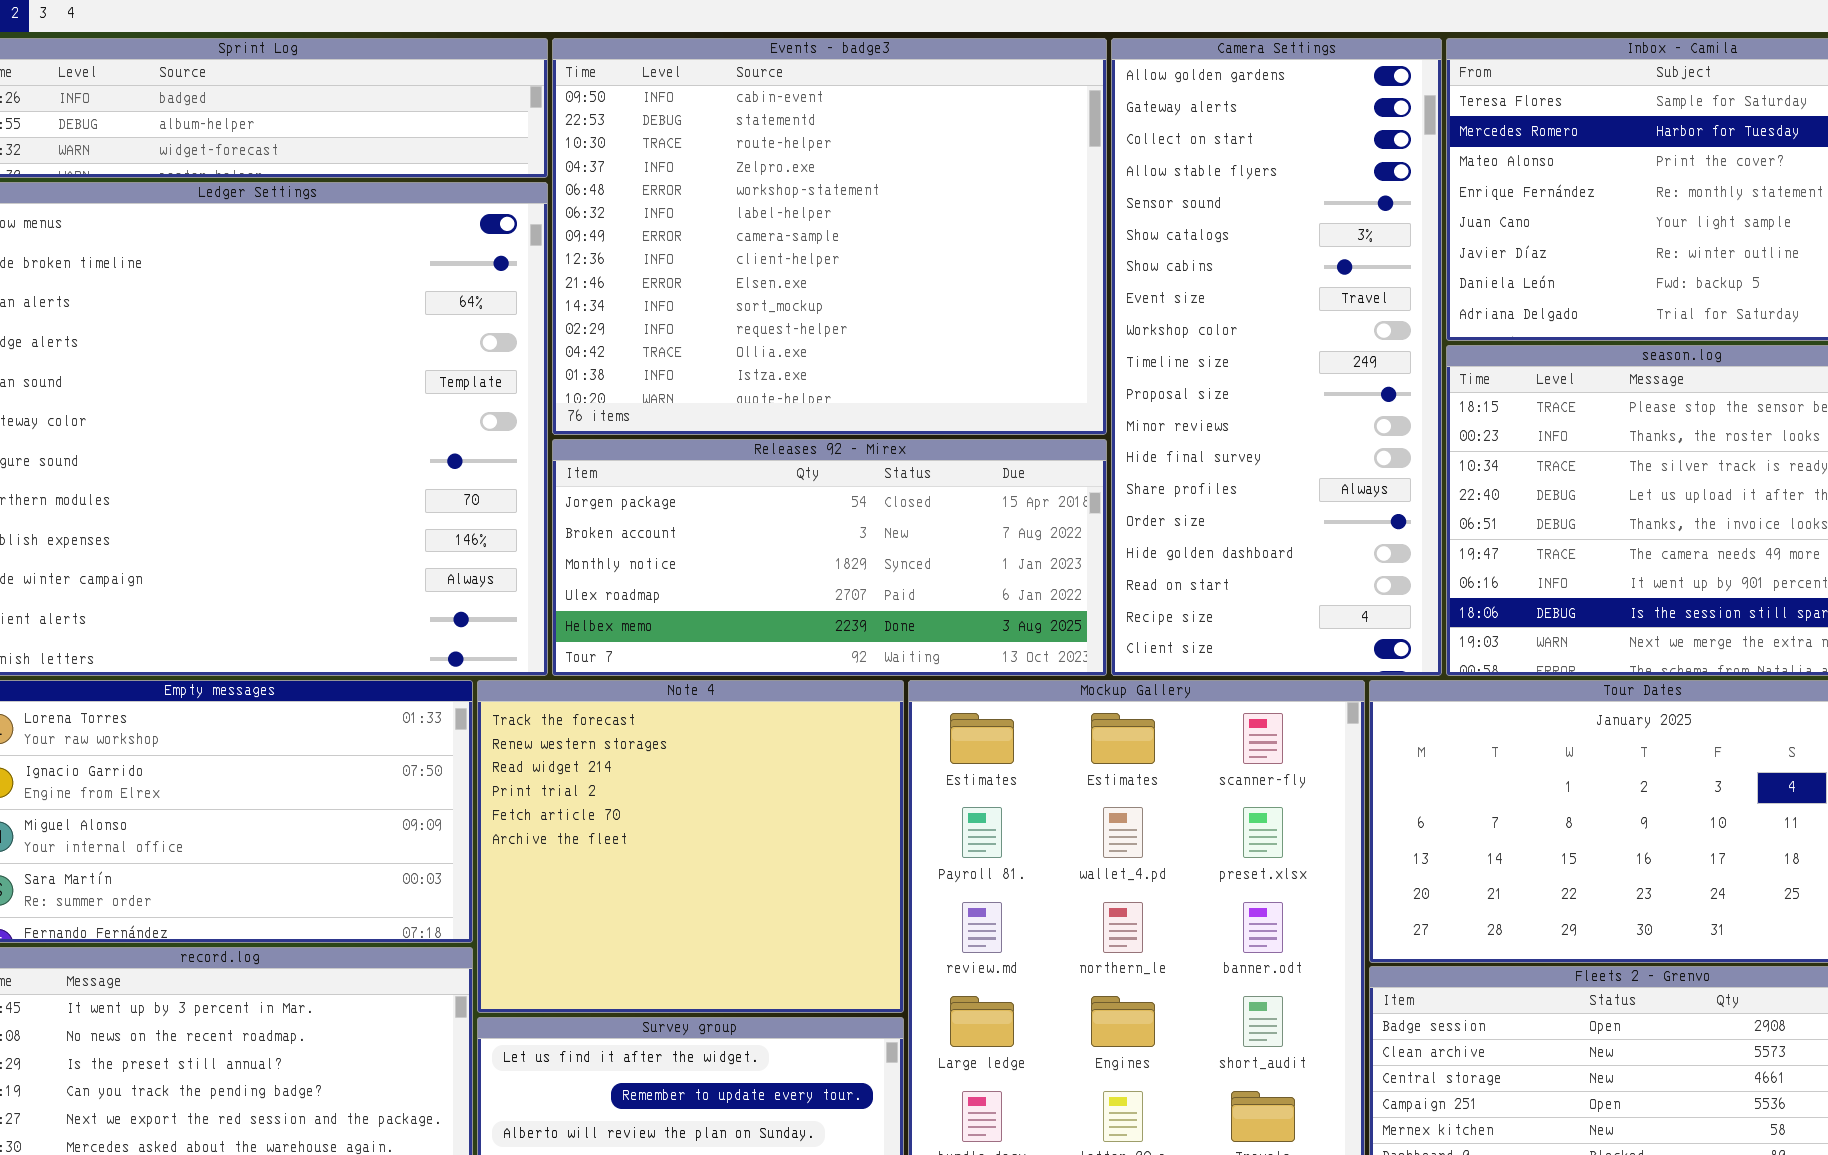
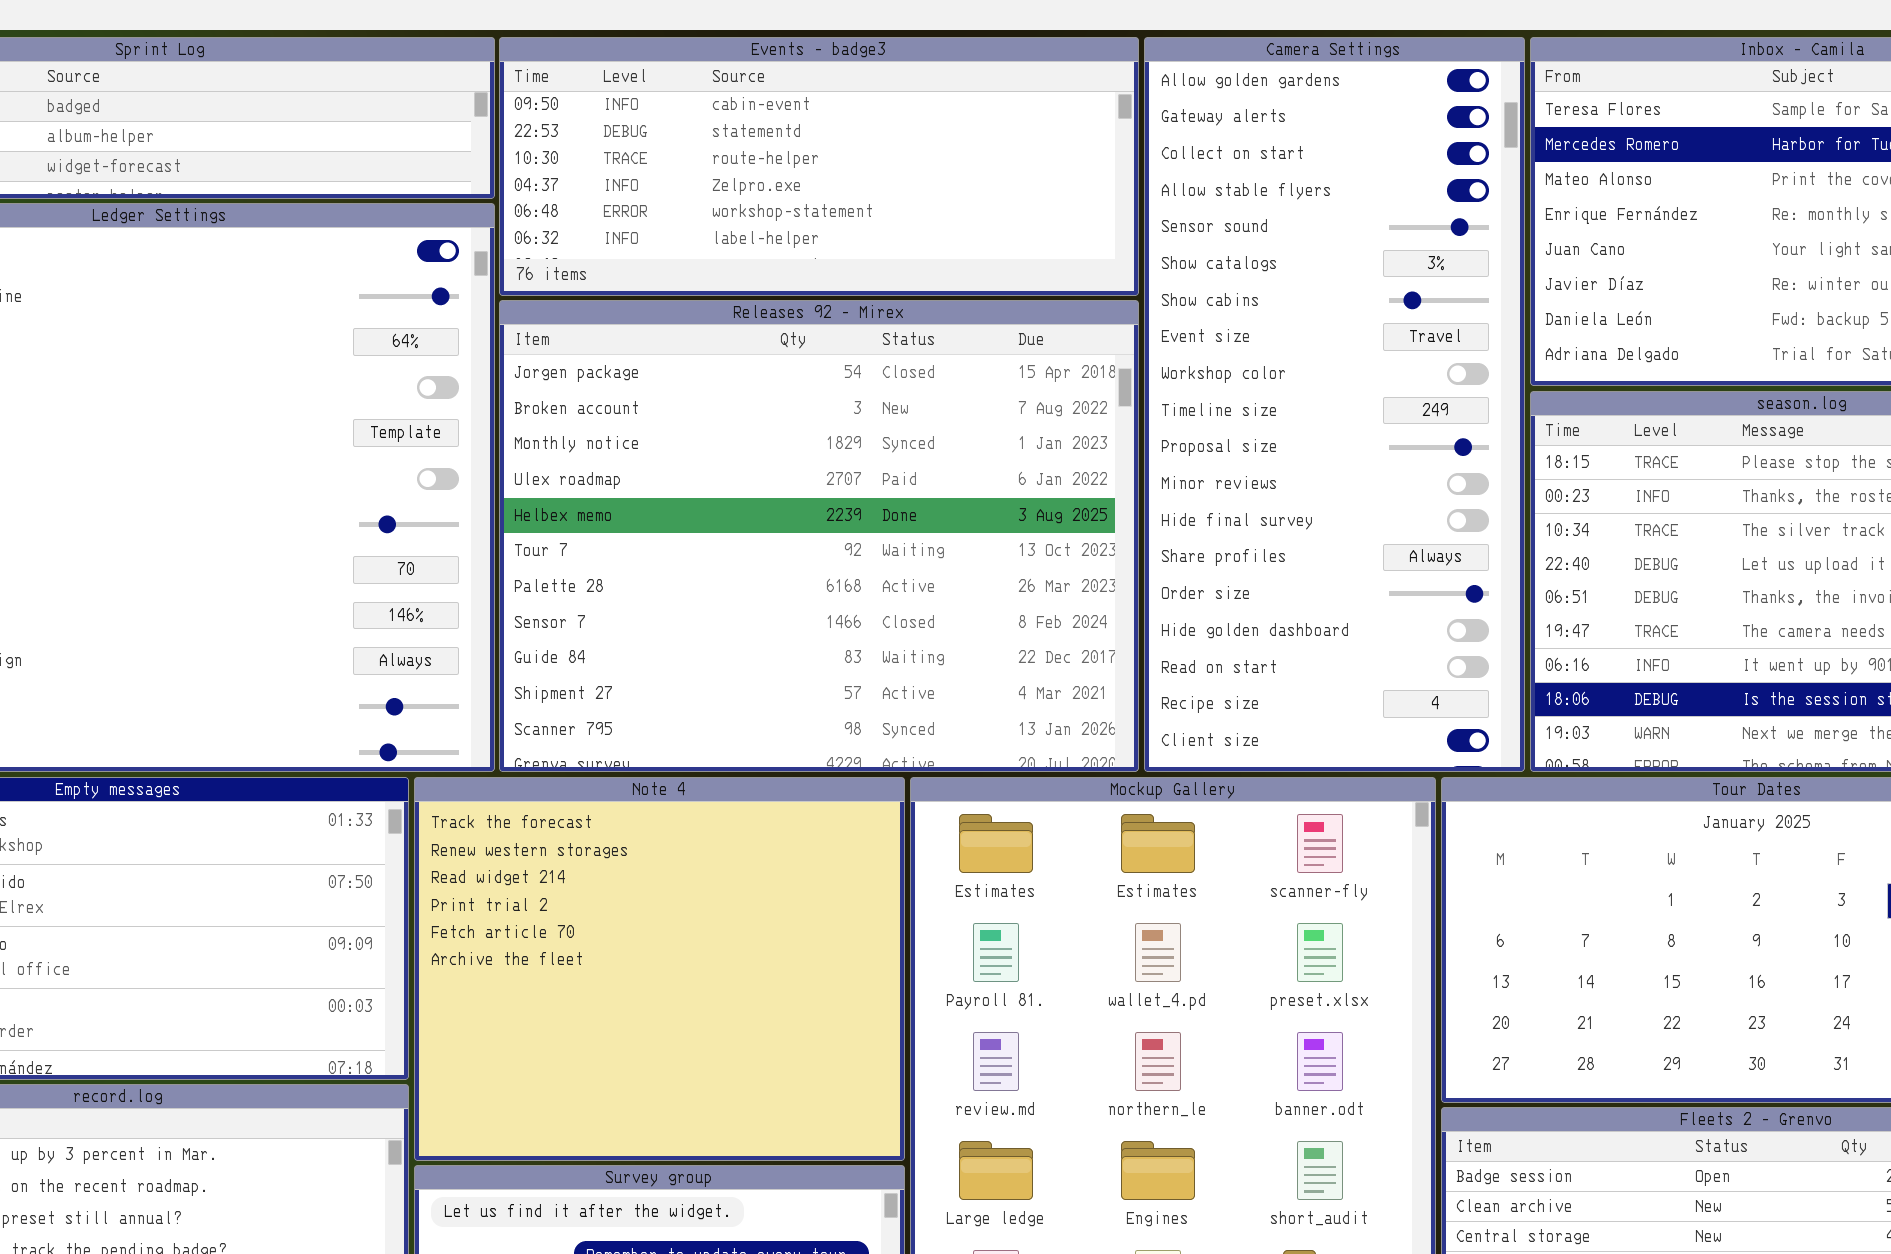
Events - badge3: [552,38,1107,435] -> [499,37,1139,296], resized
Releases 92 - Mirex: [552,439,1107,676] -> [499,300,1139,772], resized

